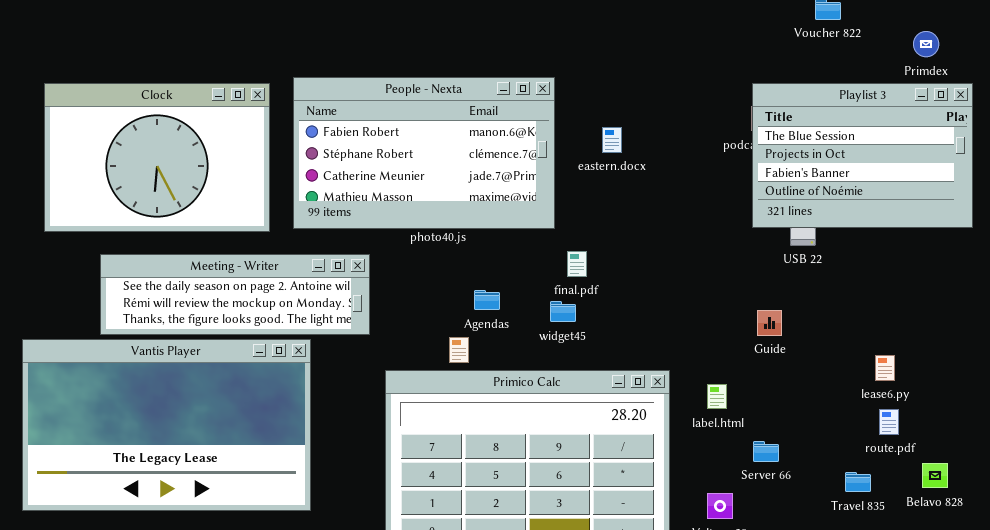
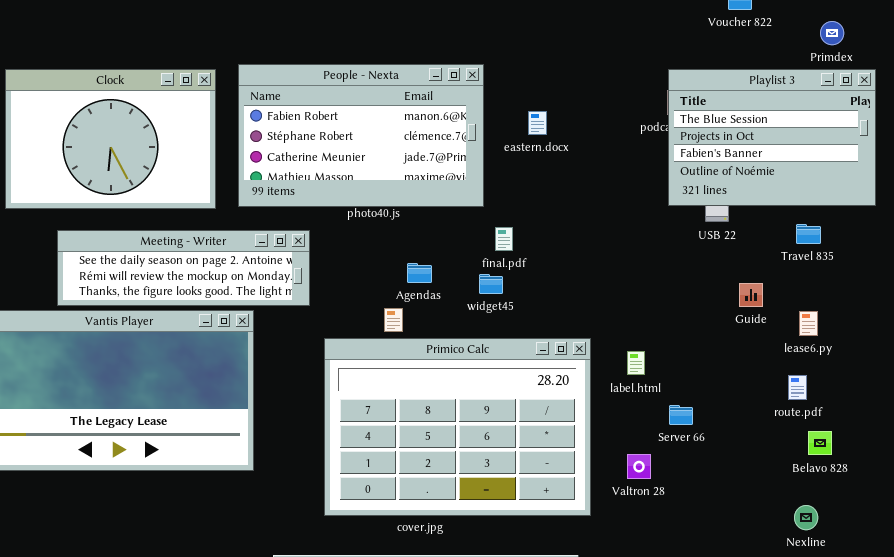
Guide: [757,310,782,336] -> [739,283,763,307], moved
lease6.py: [875,355,895,381] -> [799,311,818,336], moved
Belavo 828: [922,463,948,488] -> [808,431,832,455], moved
Travel 835: [845,472,871,492] -> [796,224,821,244], moved

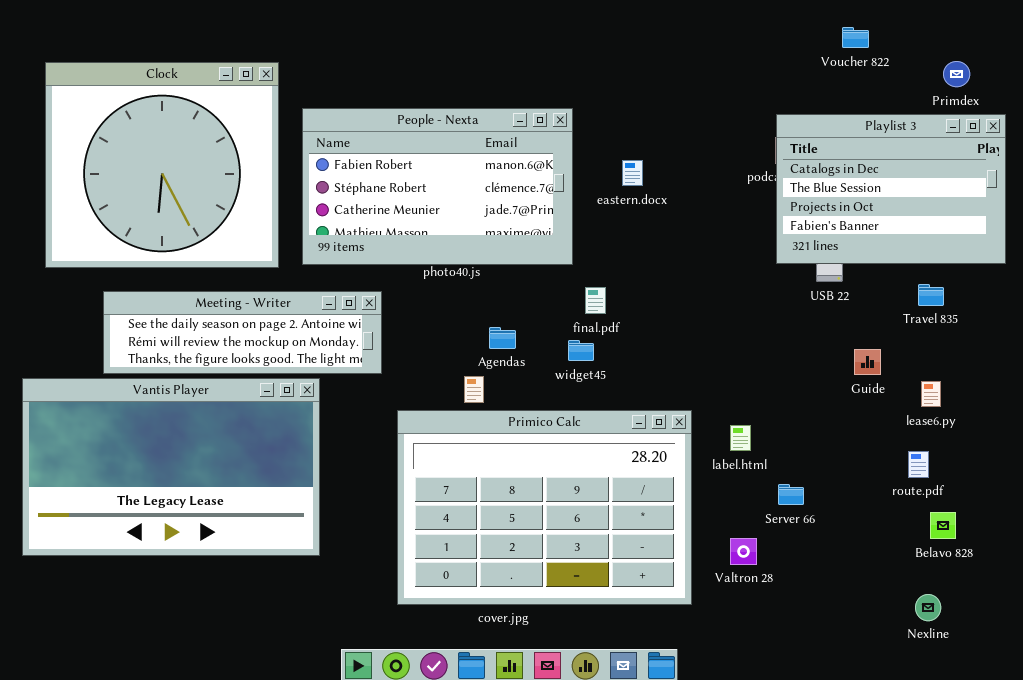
Clock: [5,69,216,209] -> [45,62,279,268], resized
Playlist 3: [668,69,876,206] -> [776,114,1006,264], scrolled up 1 row

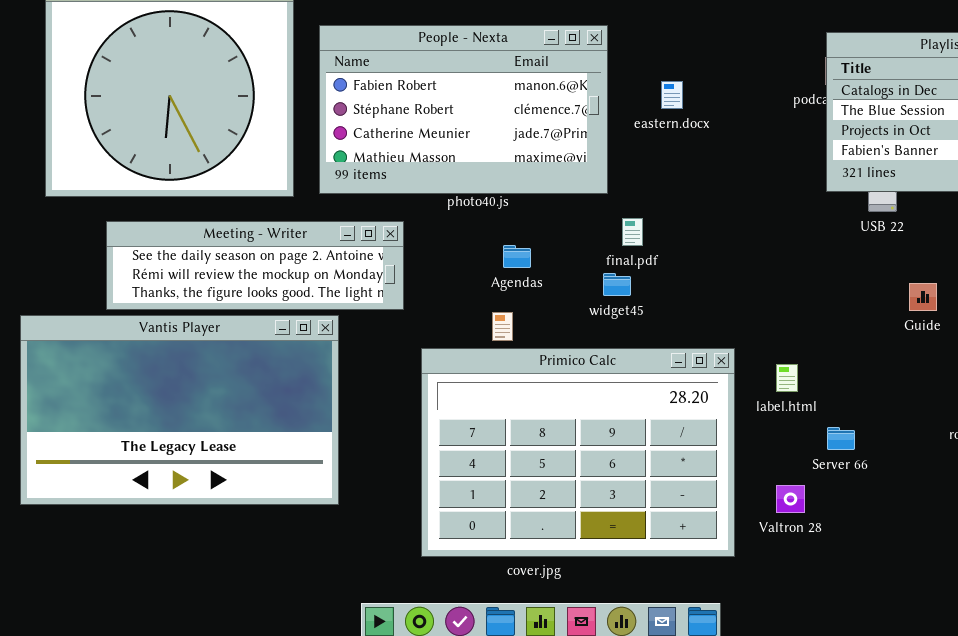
Agendas: [489,327,516,349] -> [503,245,531,268], moved

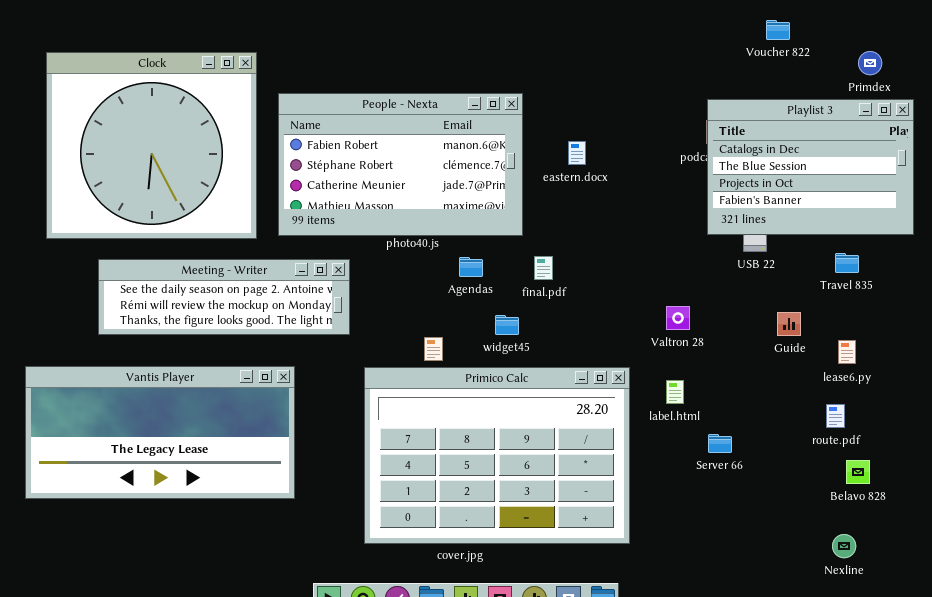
Agendas: [503,245,531,268] -> [459,257,483,277], moved
widget45: [603,273,631,296] -> [495,315,519,335], moved
Vantis Player: [20,315,339,505] -> [25,366,295,499], resized
Valtron 28: [776,485,805,513] -> [666,306,690,330], moved

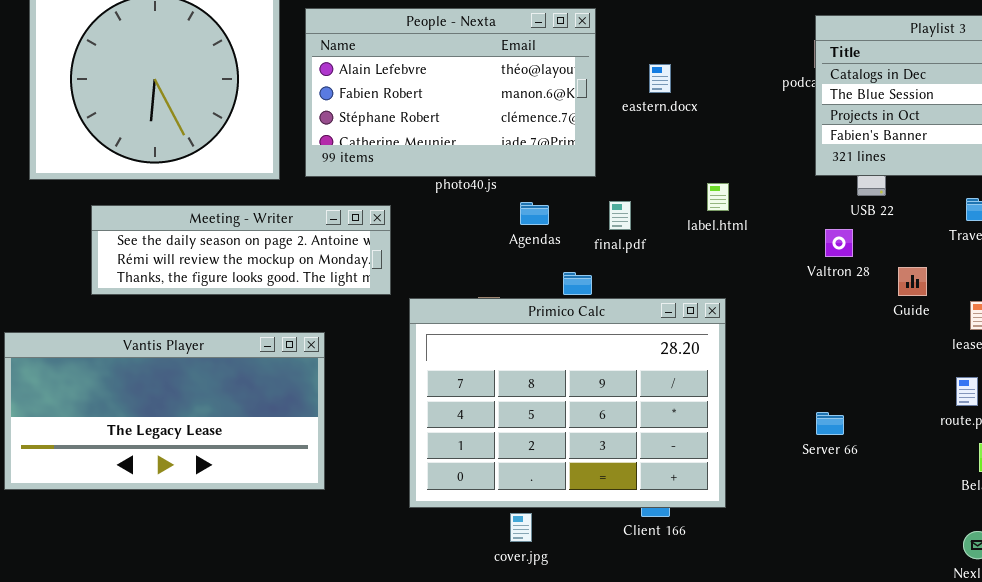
People - Nexta: [278,93,523,236] -> [305,8,596,177], scrolled up 1 row
Valtron 28: [666,306,690,330] -> [825,229,853,257], moved
Primico Calc: [364,367,630,544] -> [409,298,726,508], moved
label.html: [666,380,684,404] -> [707,183,729,211], moved

